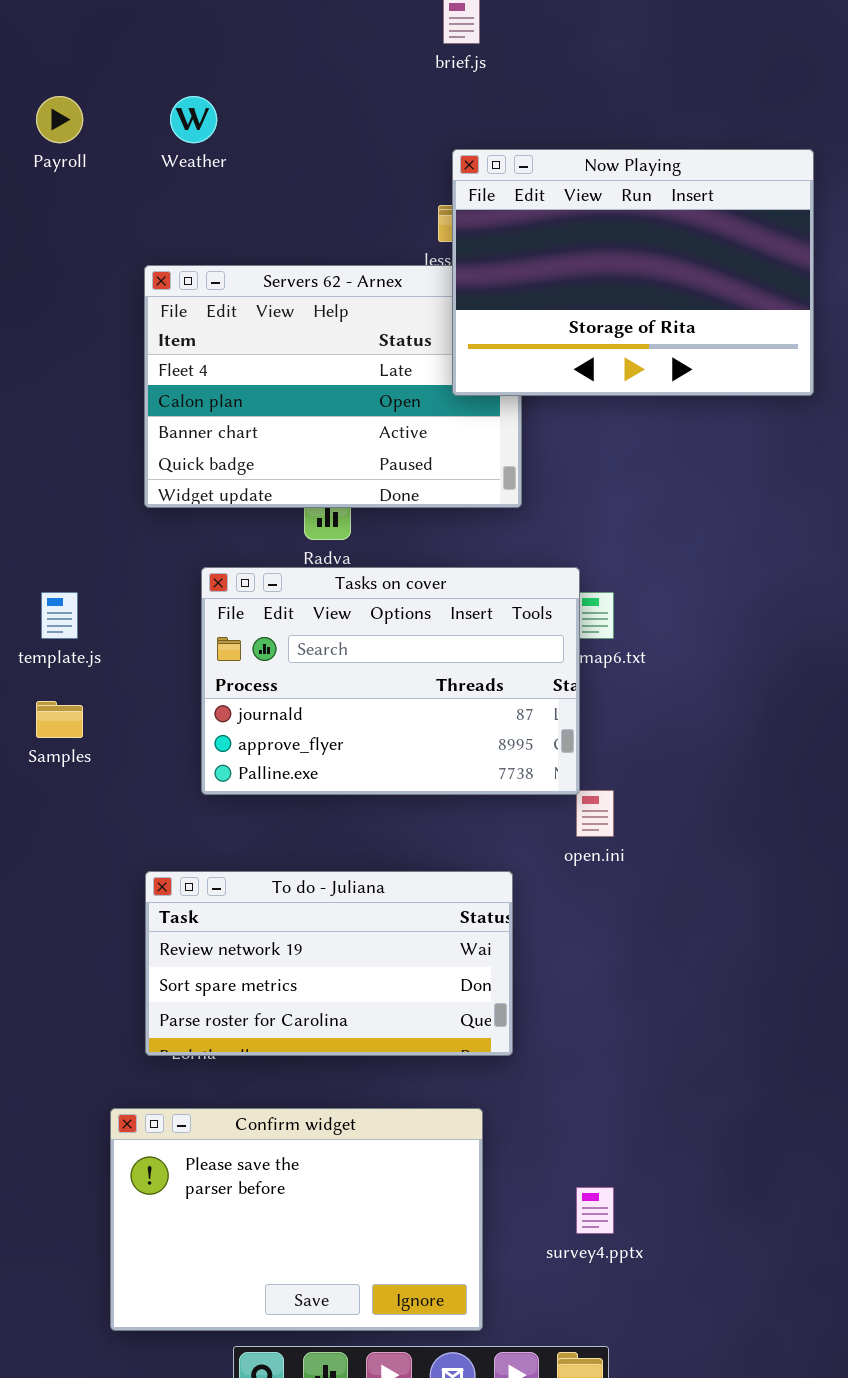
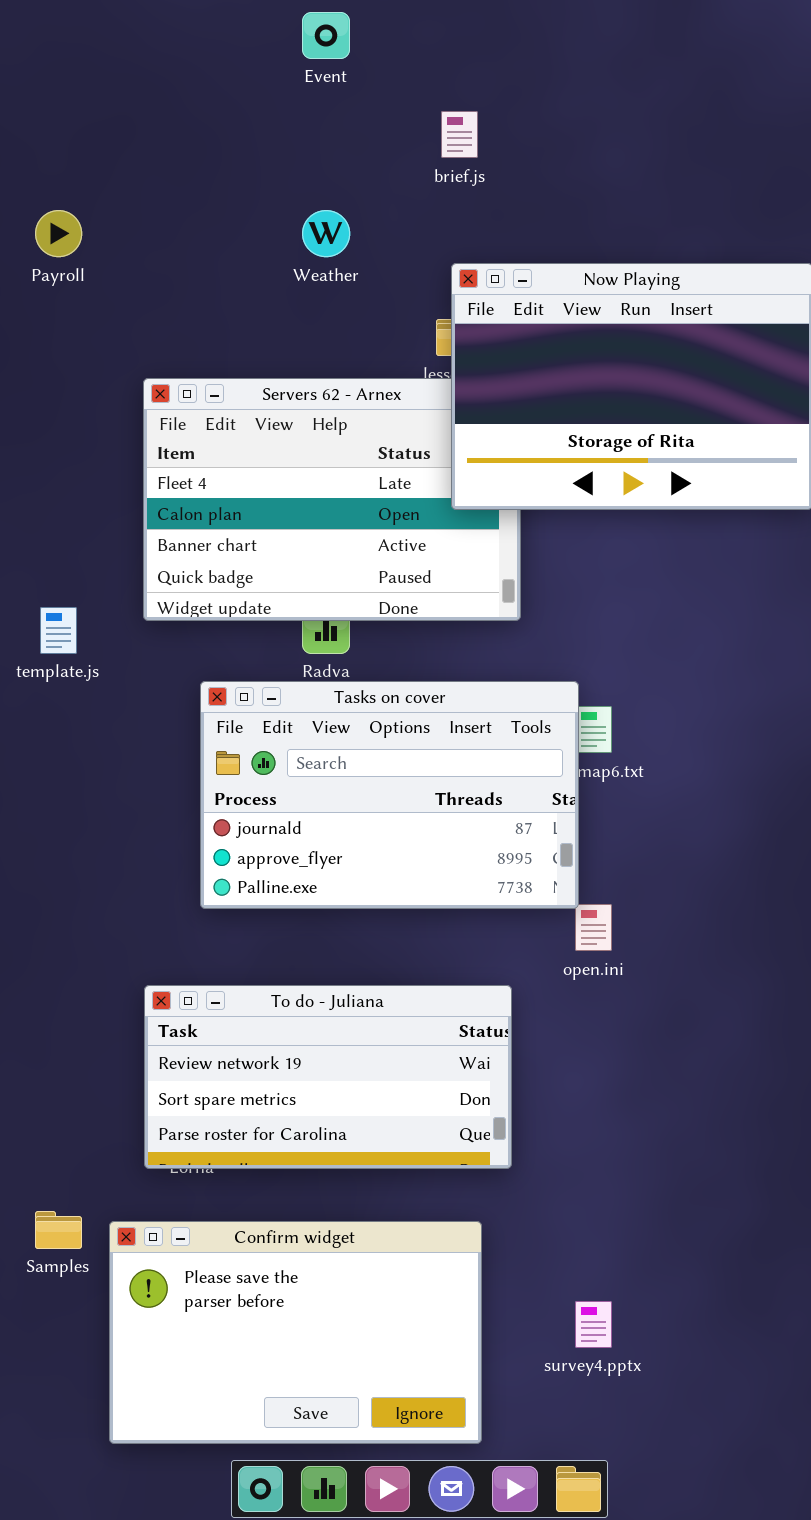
Weather: [170,96,217,143] -> [302,210,350,257], moved
template.js: [41,592,78,639] -> [40,607,77,654], moved
Samples: [36,701,83,738] -> [35,1211,82,1249], moved

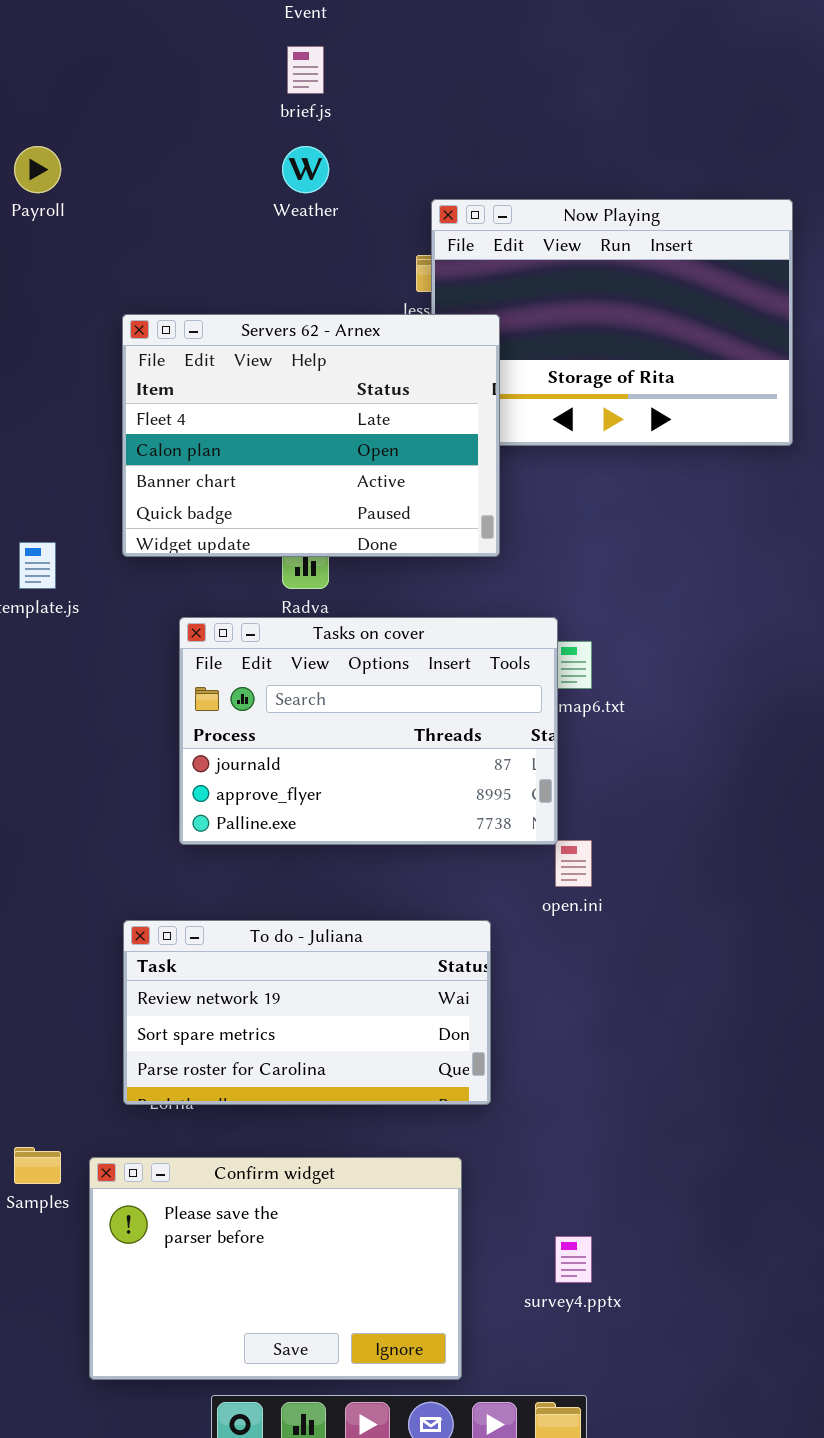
brief.js: [441,111,478,158] -> [287,46,324,94], moved
Servers 62 - Arnex: [143,378,521,621] -> [122,314,500,557], raised

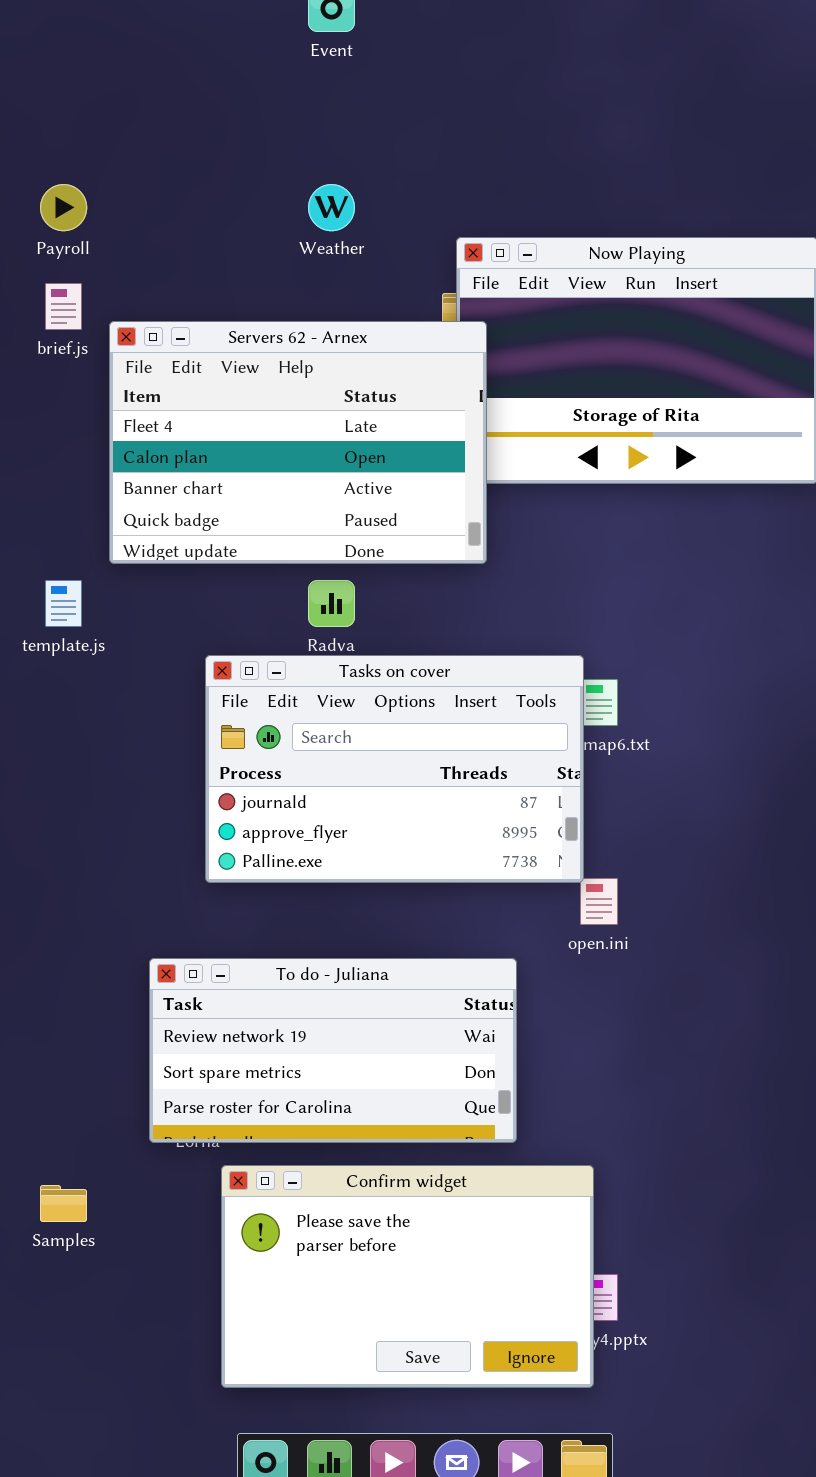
brief.js: [287,46,324,94] -> [45,283,82,330], moved
Servers 62 - Arnex: [122,314,500,557] -> [109,321,487,564], moved
Confirm widget: [89,1157,462,1380] -> [221,1165,594,1388], moved

